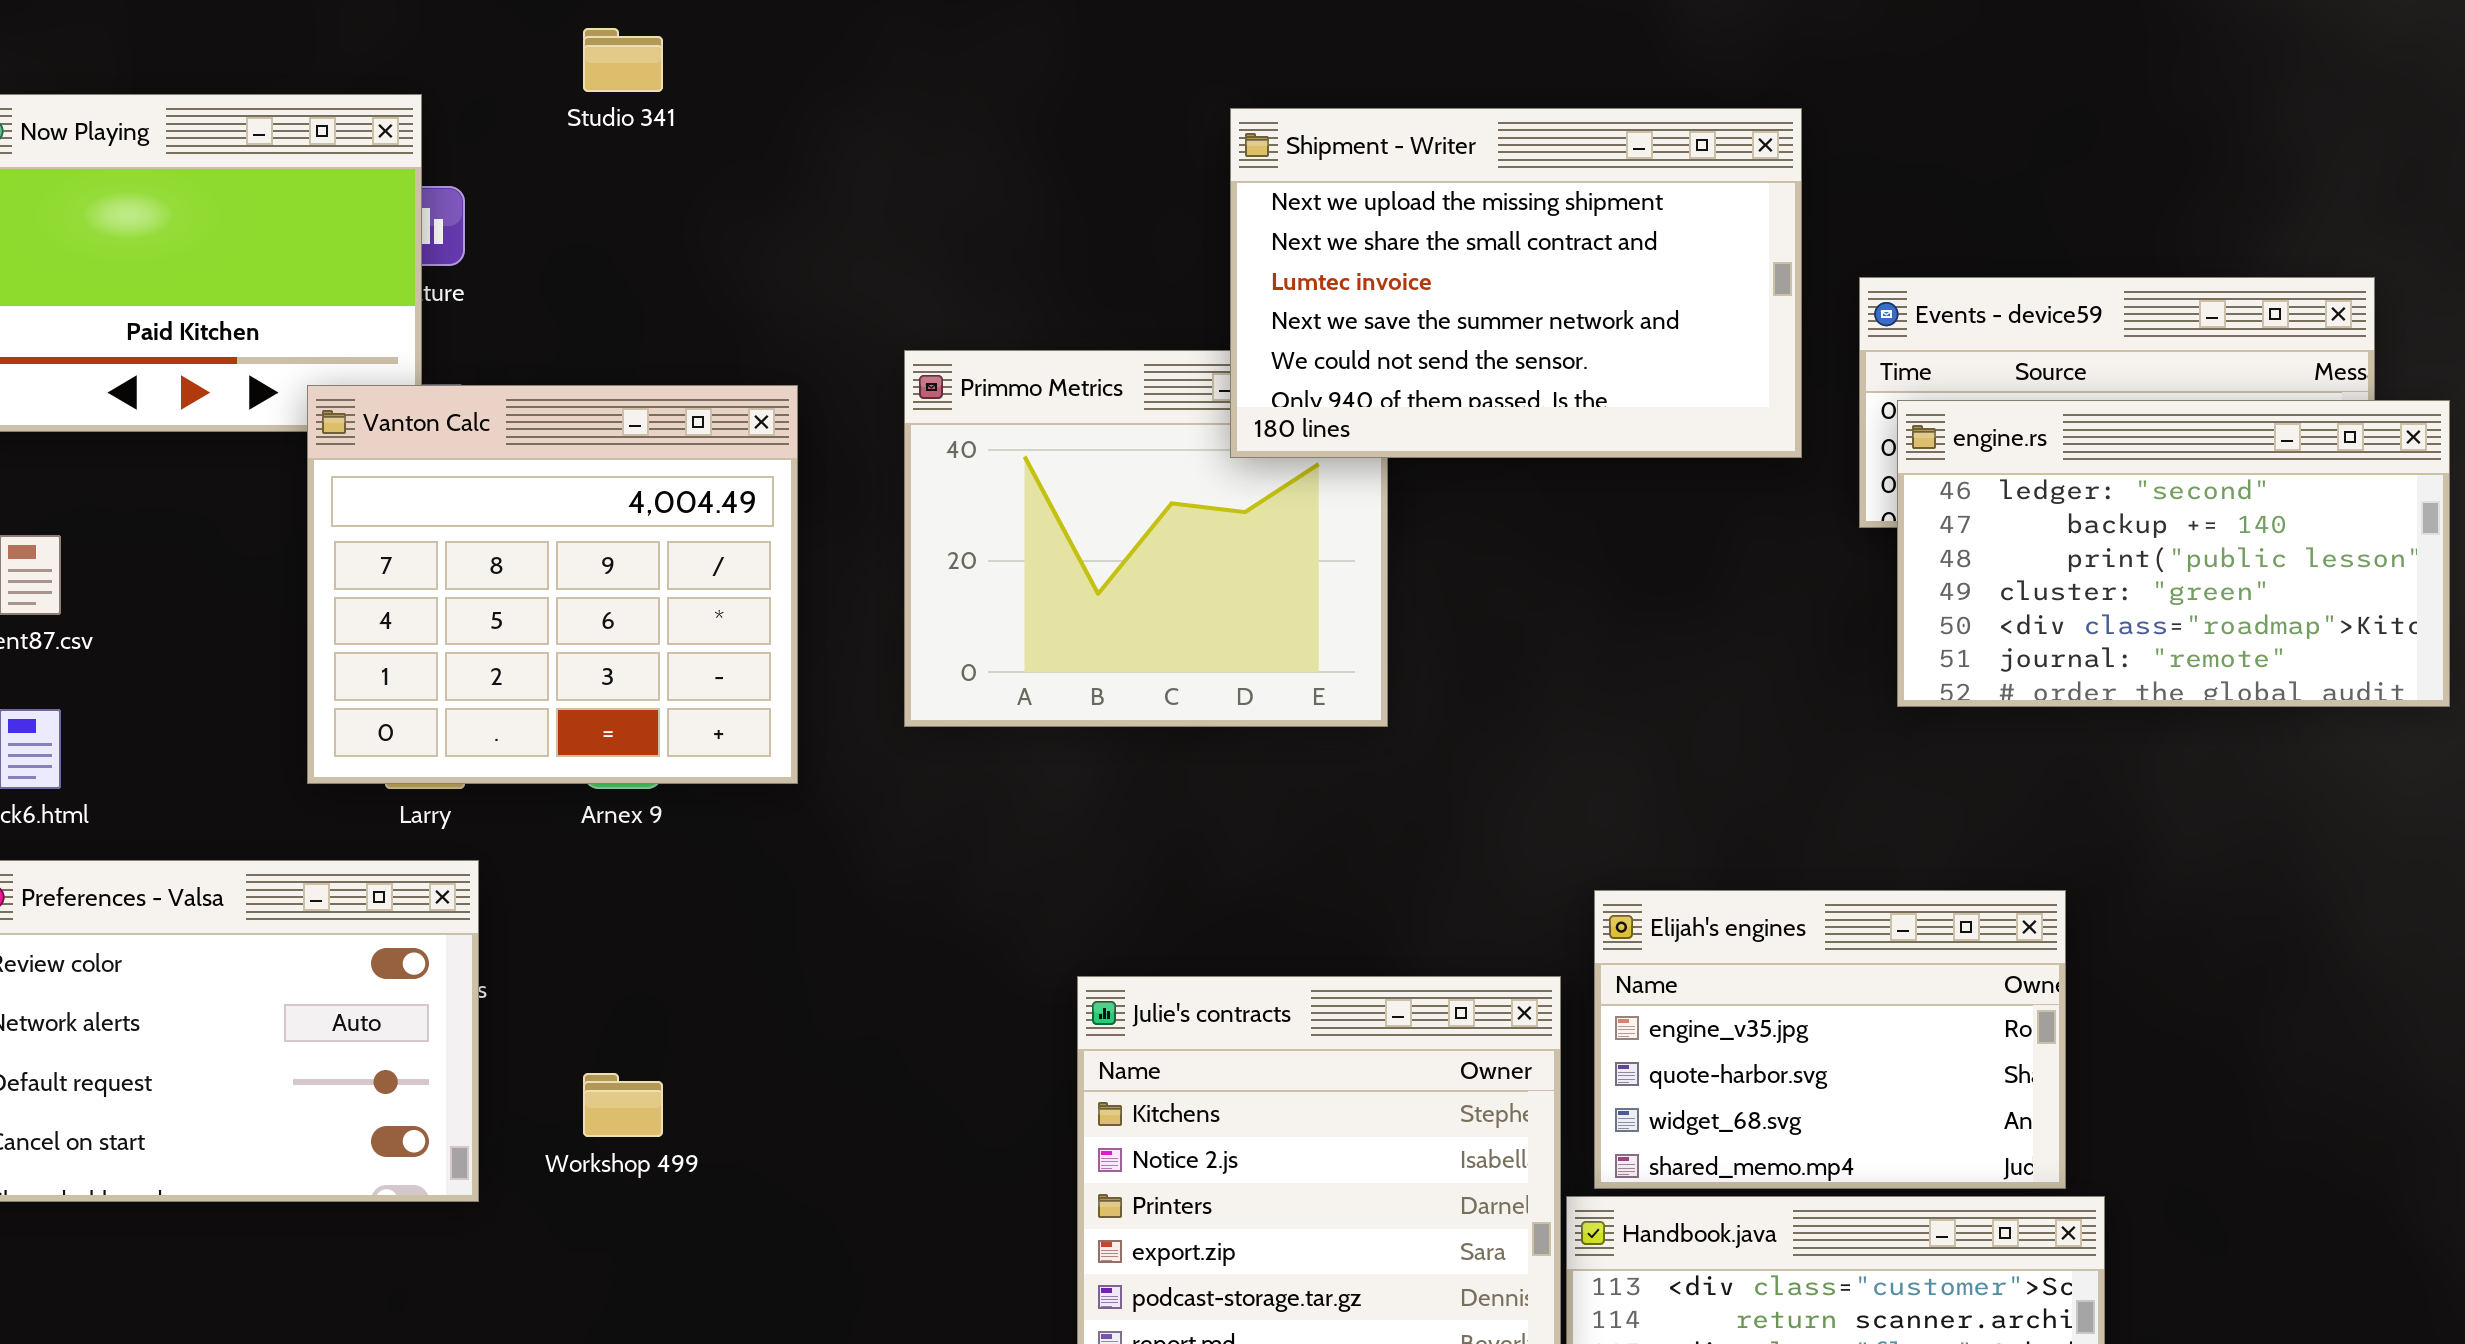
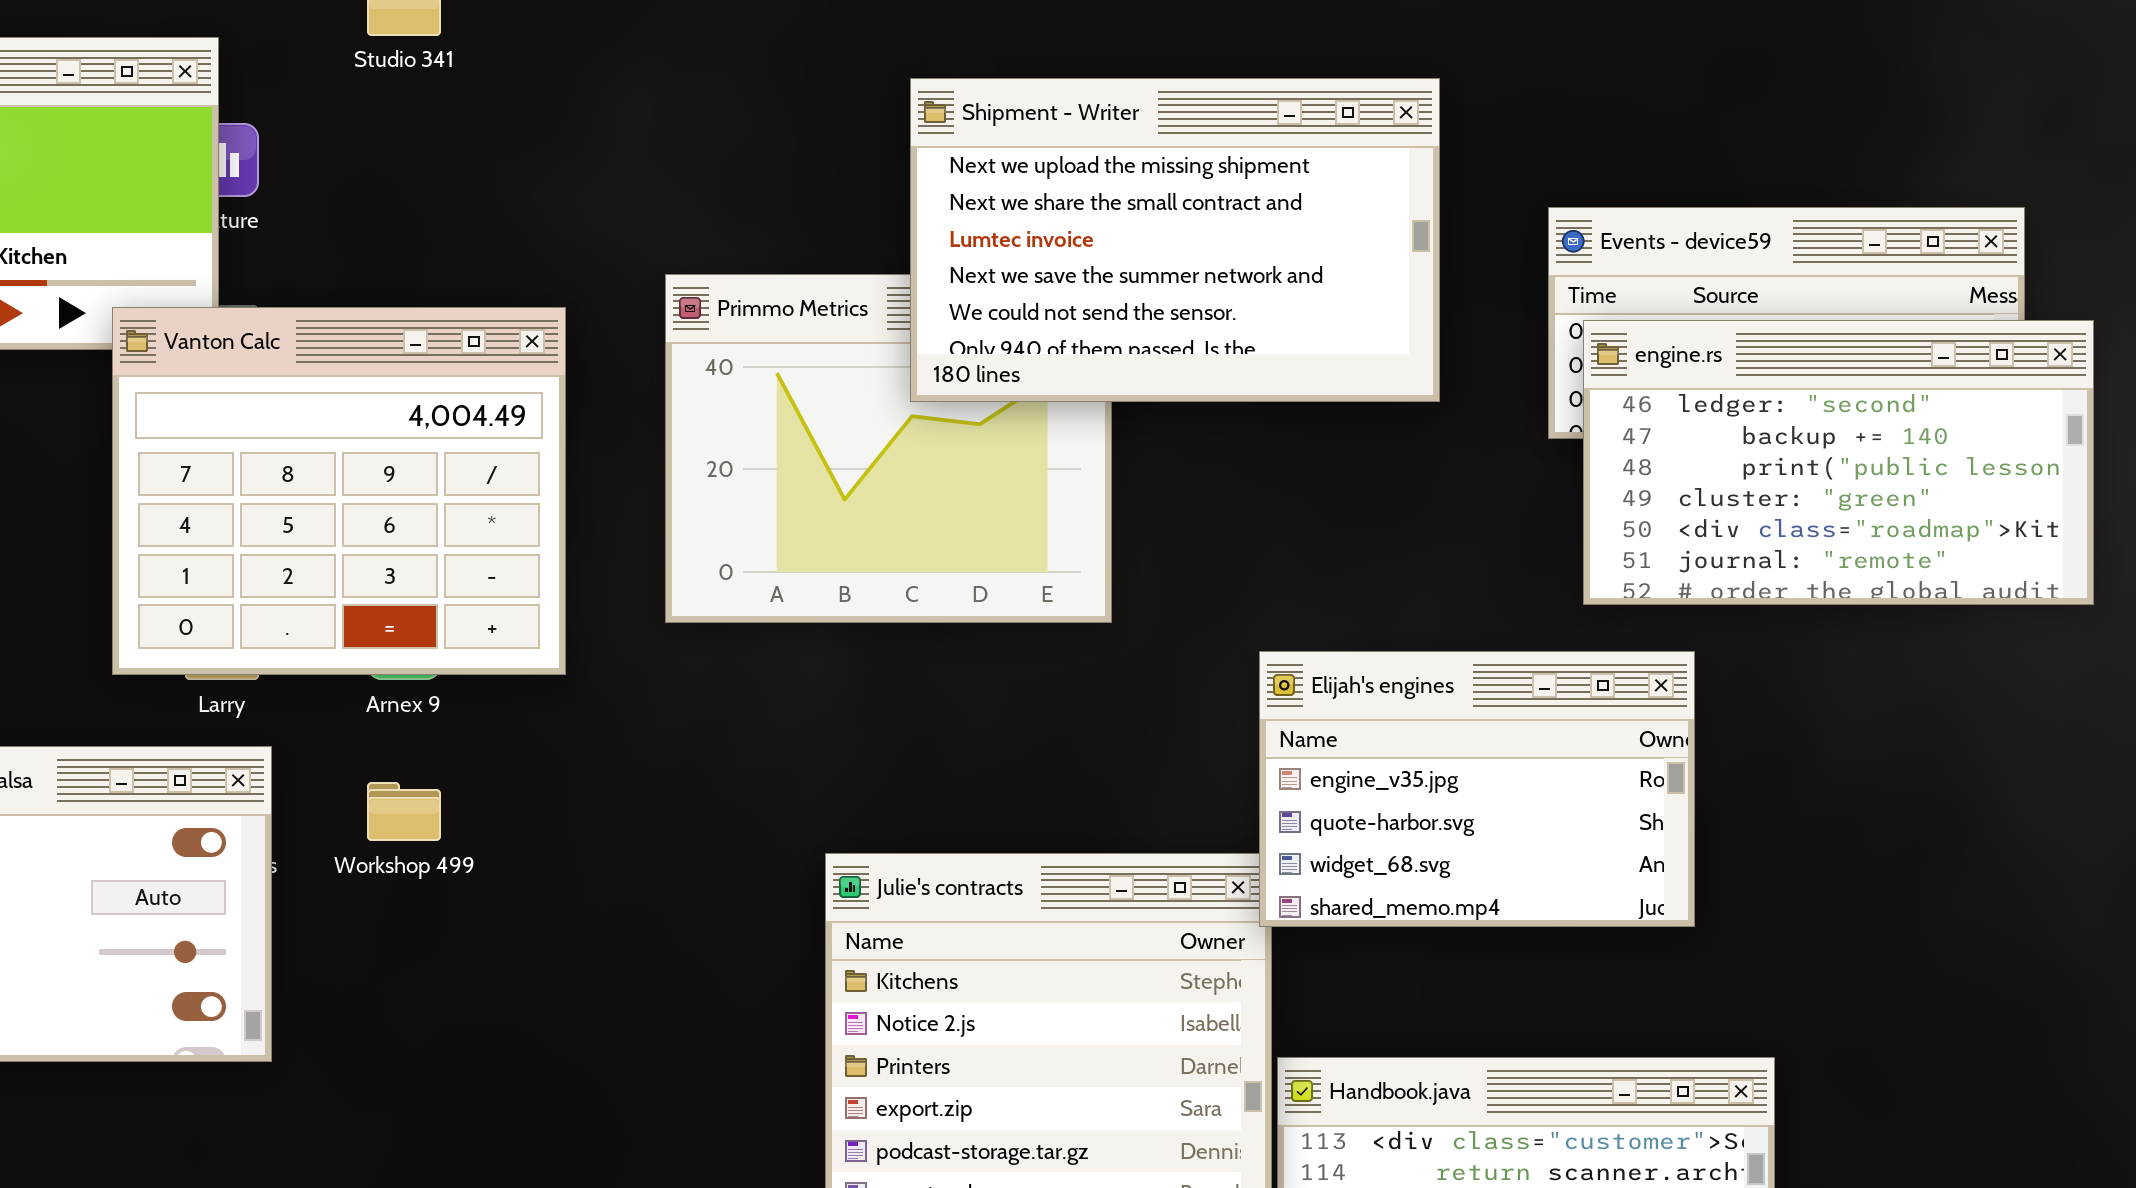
Shipment - Writer: [1230,108,1802,458] -> [910,78,1440,402], moved
Elijah's engines: [1594,890,2066,1189] -> [1259,651,1695,927], moved
Workshop 499: [583,1073,663,1137] -> [367,782,441,841], moved

